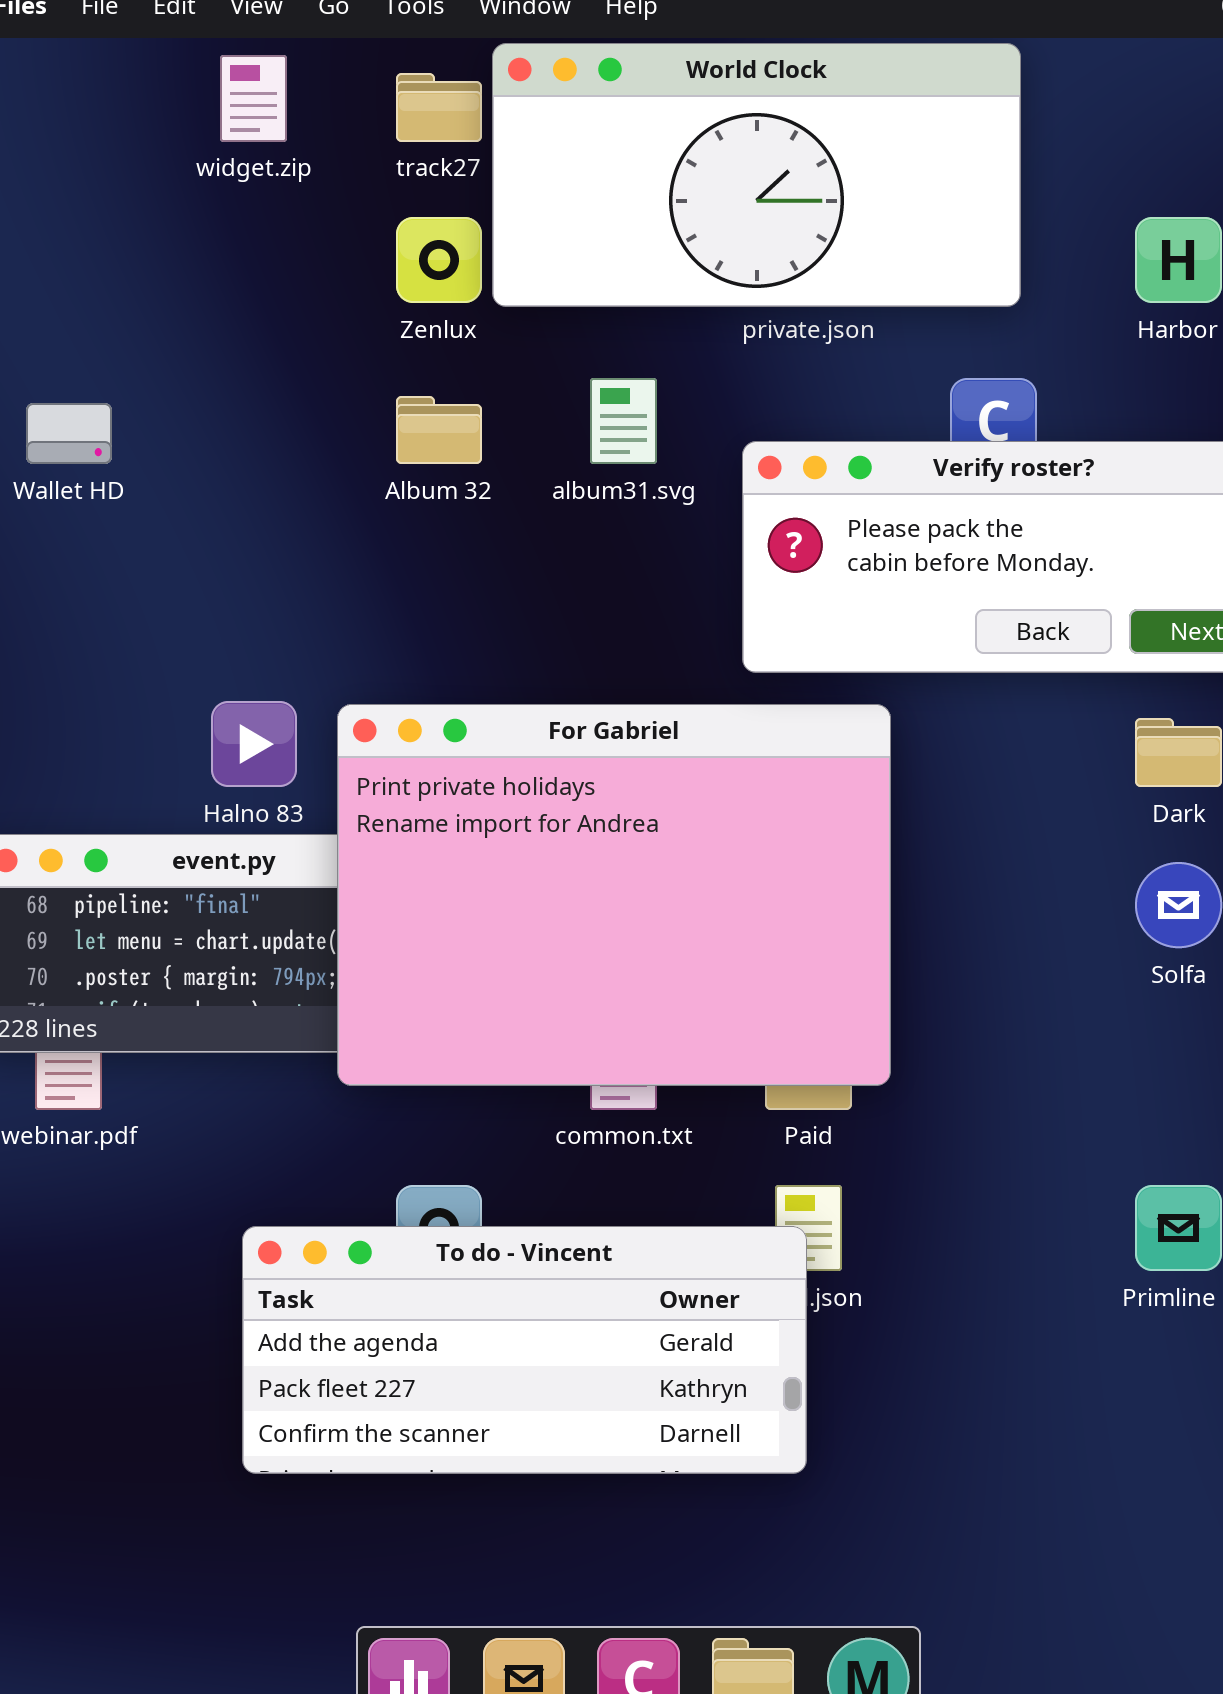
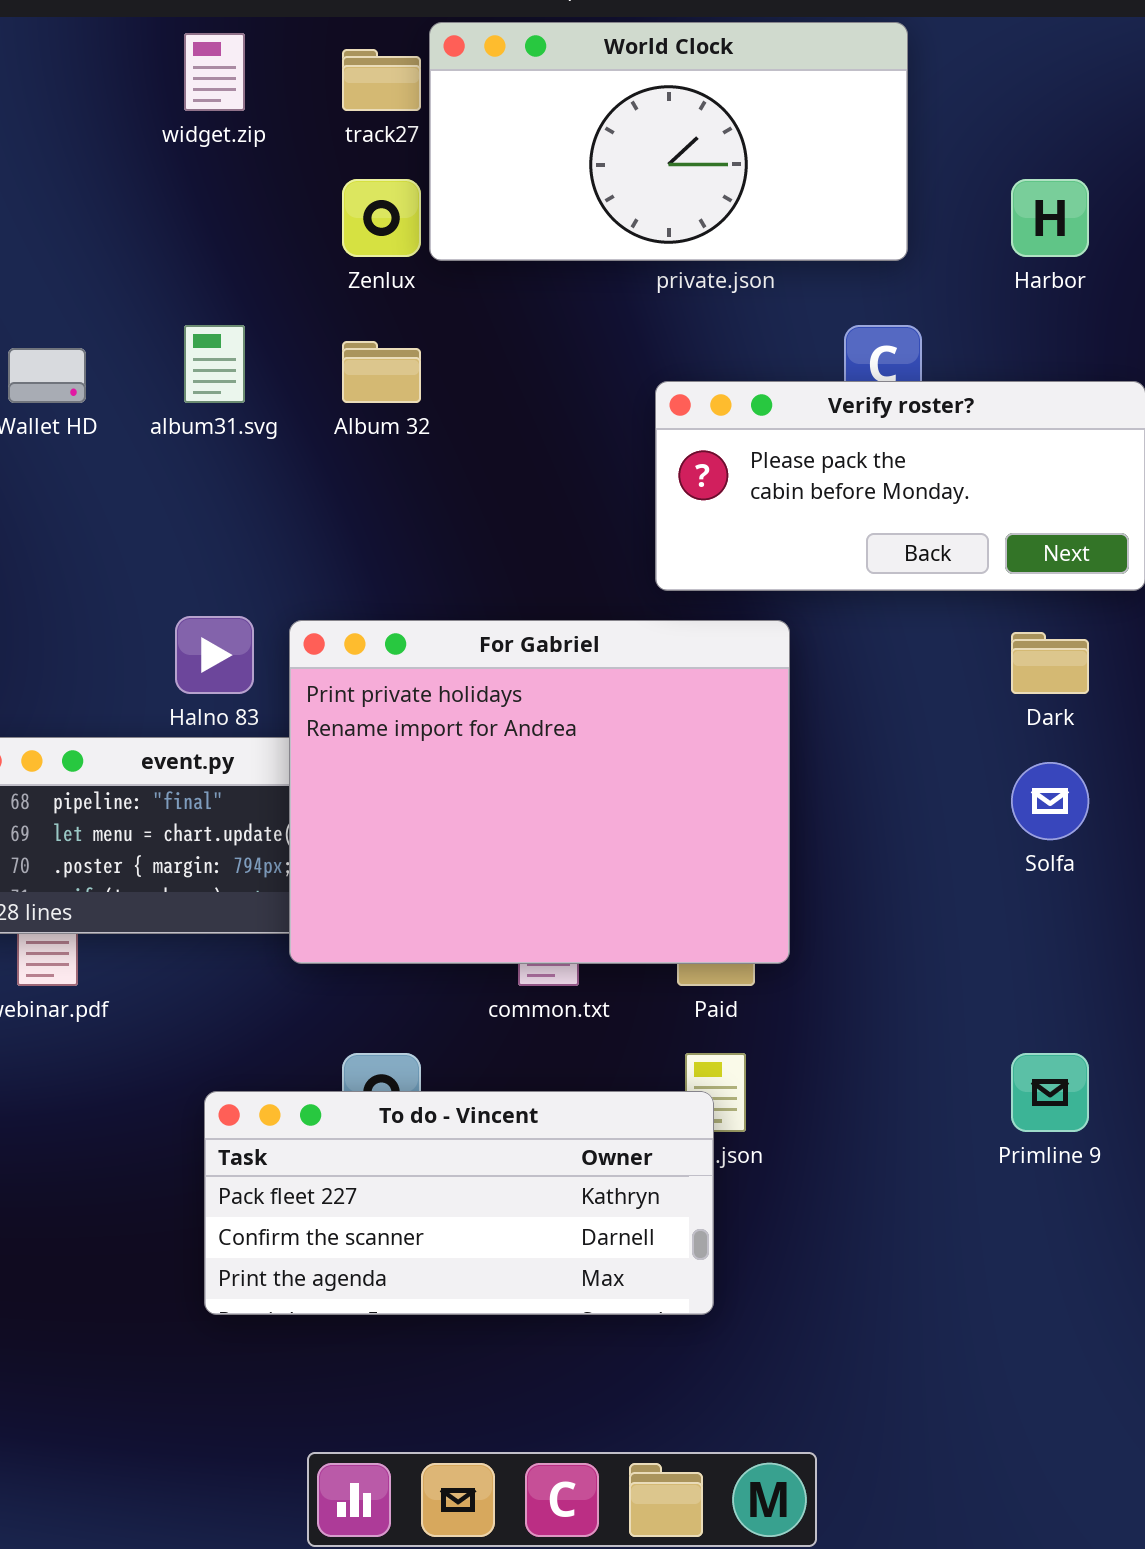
album31.svg: [590,378,657,464] -> [184,325,245,403], moved
To do - Vincent: [242,1226,807,1474] -> [204,1091,714,1315], scrolled down 1 row

